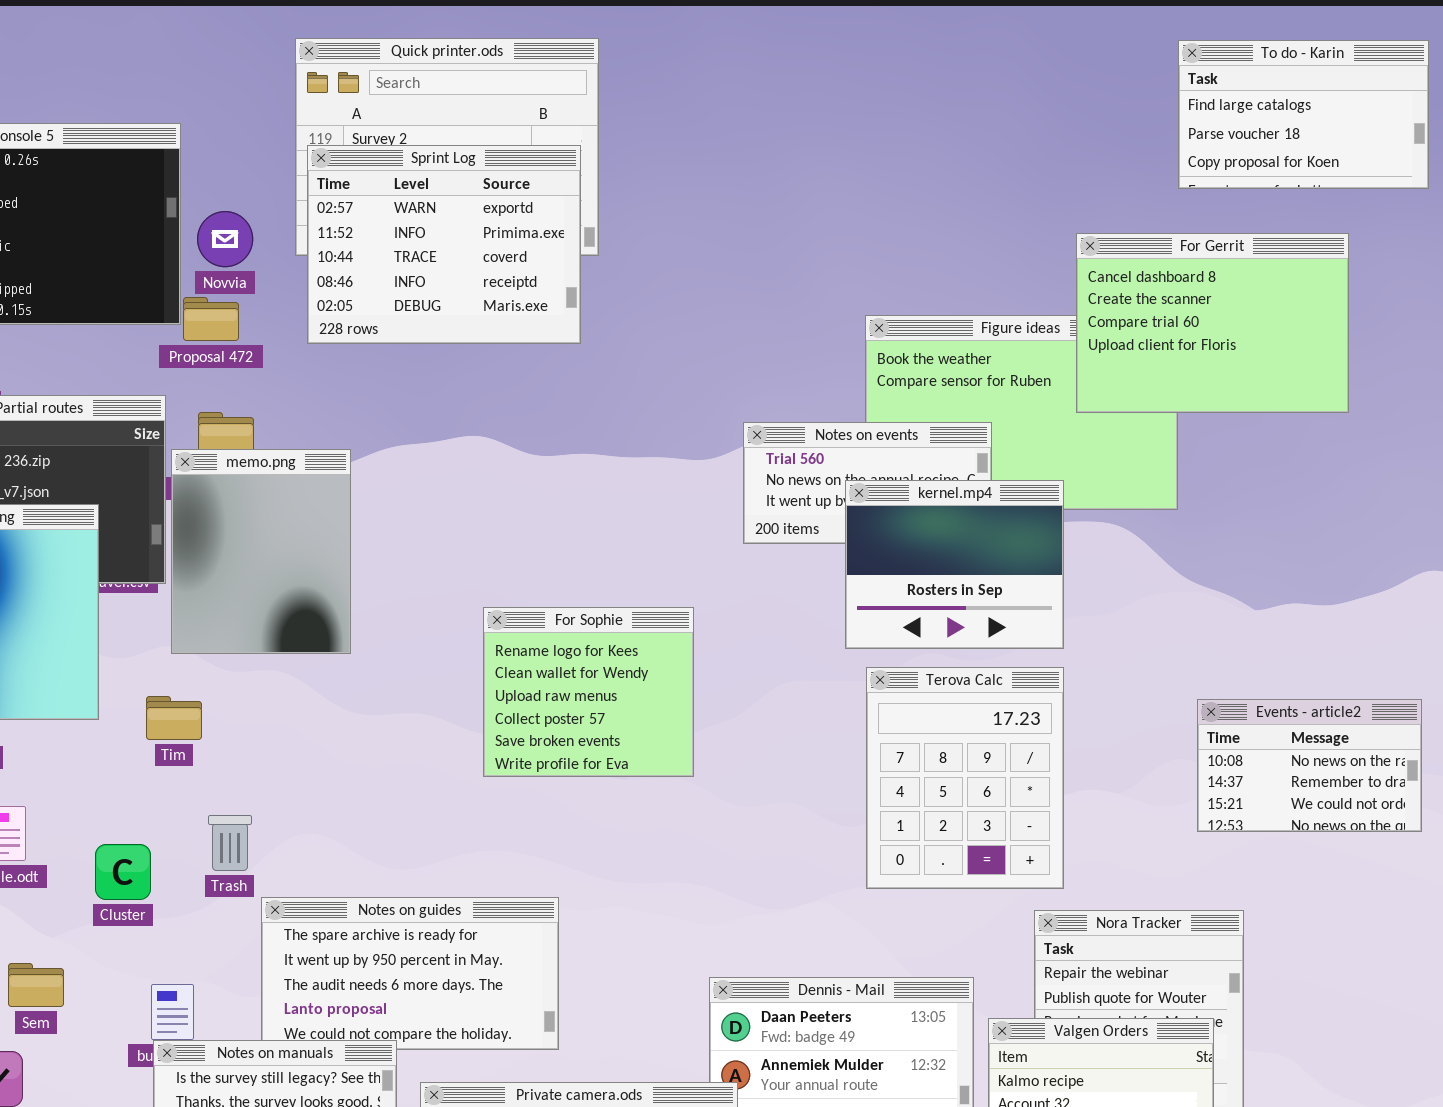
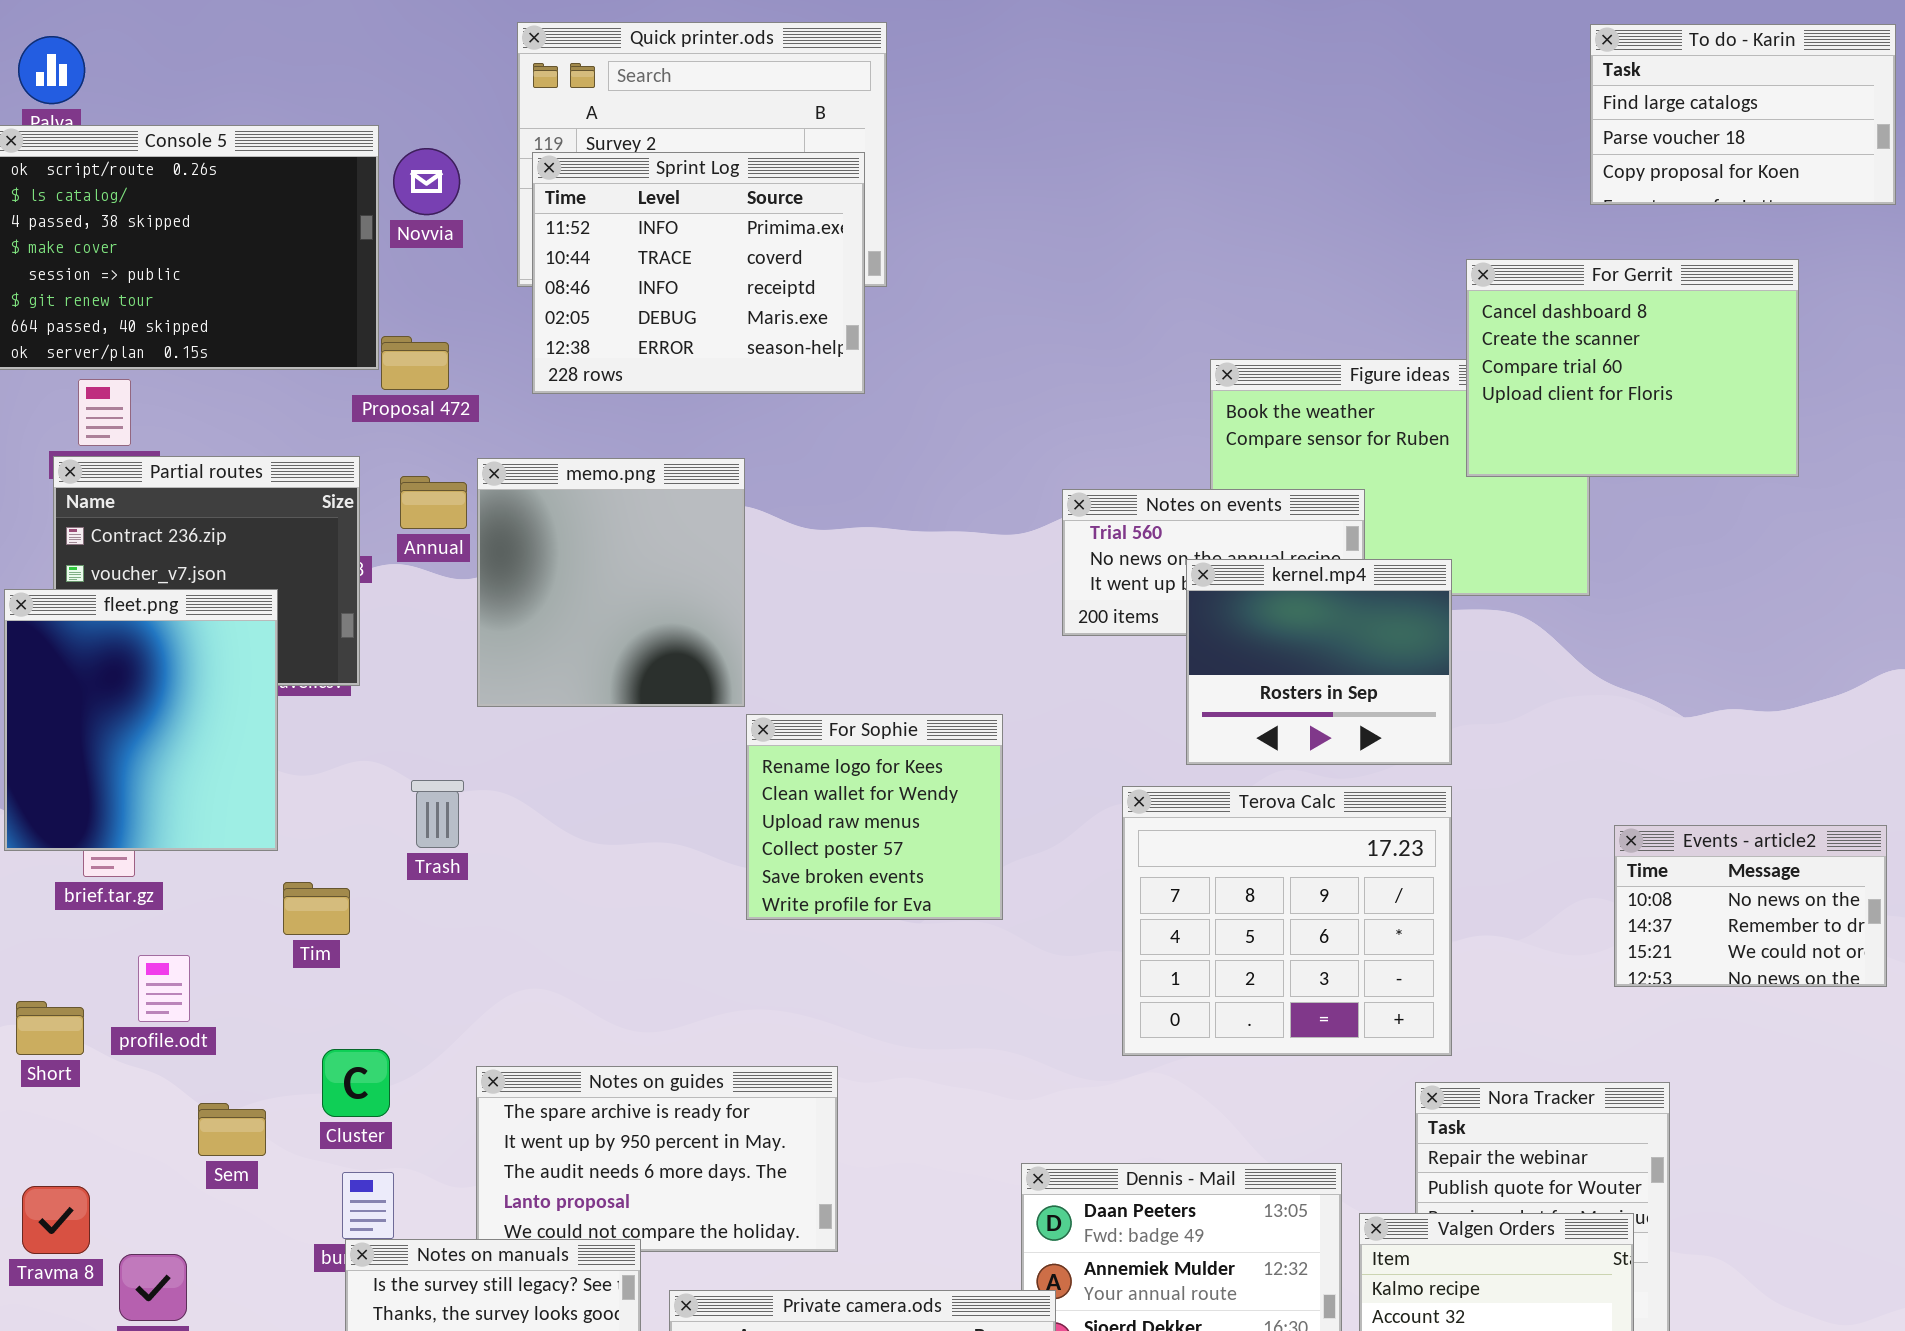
Sprint Log: [307,145,581,344] -> [532,152,865,394], scrolled down 1 row
Novvia: [197,211,253,267] -> [393,148,460,215], moved
memo.png: [171,449,351,654] -> [477,458,745,707], moved, resized
Terova Calc: [866,667,1064,889] -> [1122,786,1452,1056], resized
Tim: [146,696,202,740] -> [283,882,350,935], moved
Trash: [208,815,252,871] -> [411,780,464,848], moved
Cluster: [95,844,151,900] -> [322,1049,390,1117], moved
Sem: [8,963,64,1007] -> [198,1103,266,1156], moved

